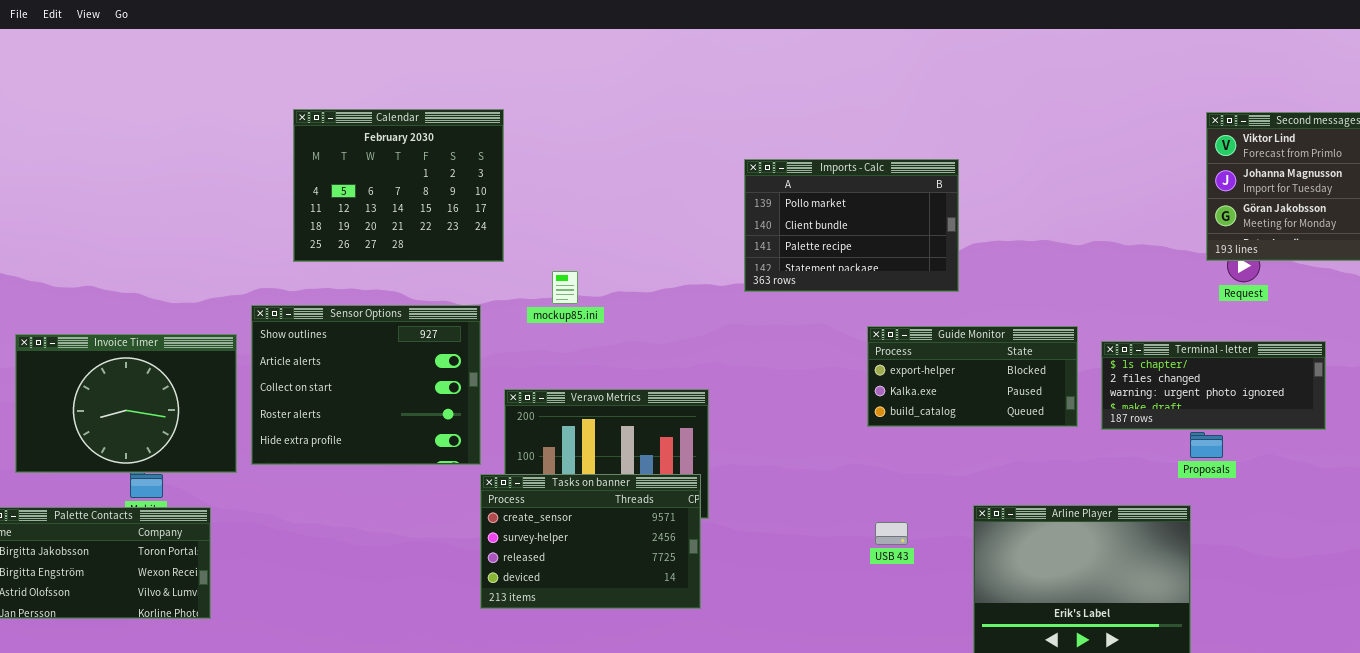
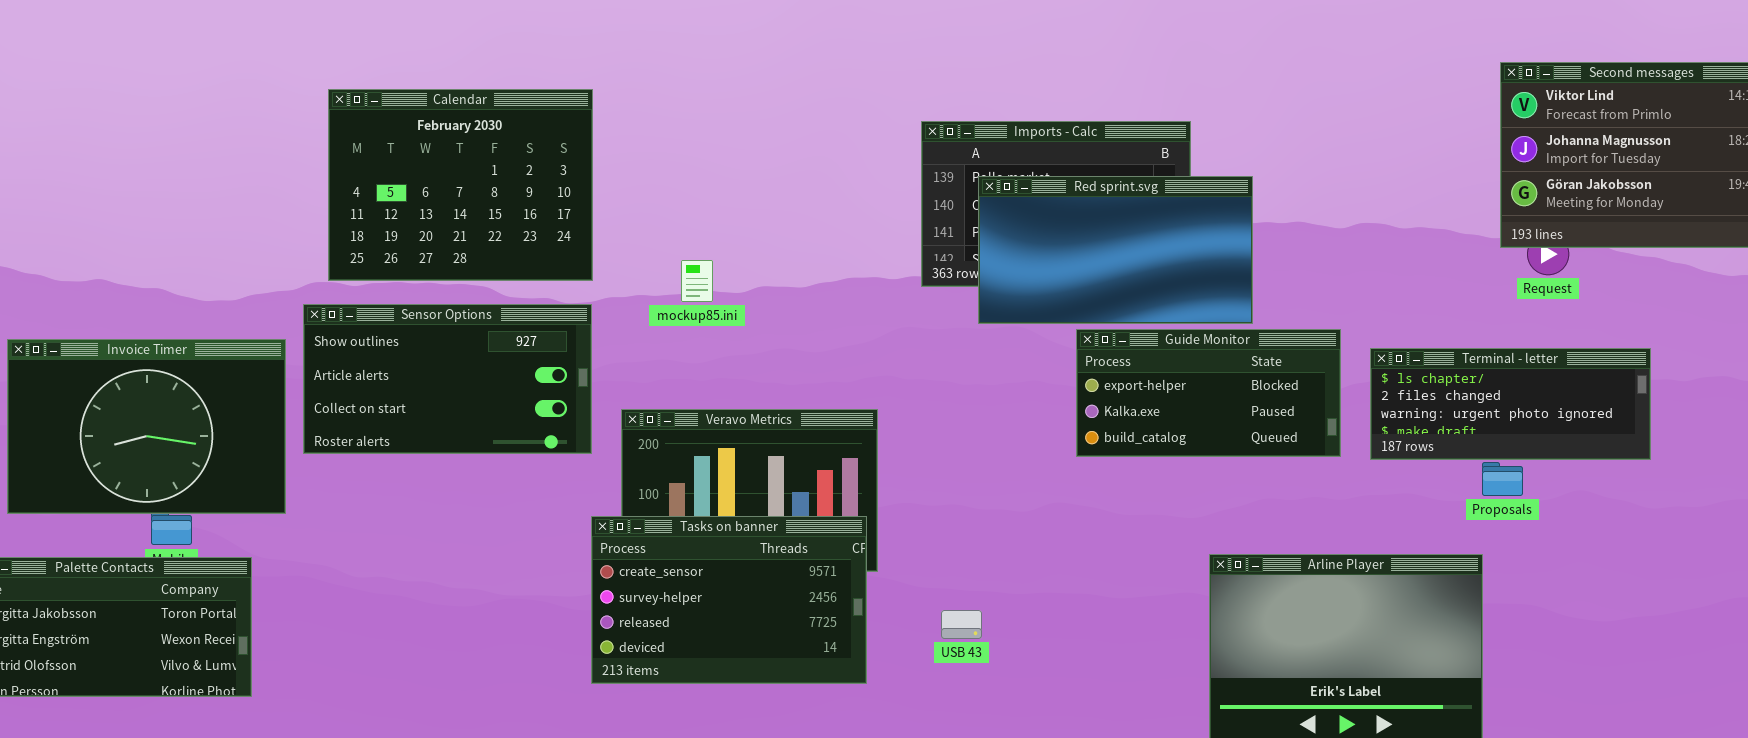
Calendar: [293,109,504,262] -> [328,89,593,281], moved
Red sprint.svg: none -> [978,176,1253,324], opened
Sensor Options: [251,305,481,465] -> [303,304,592,454], resized
USB 43: [875,522,908,545] -> [941,610,982,639], moved

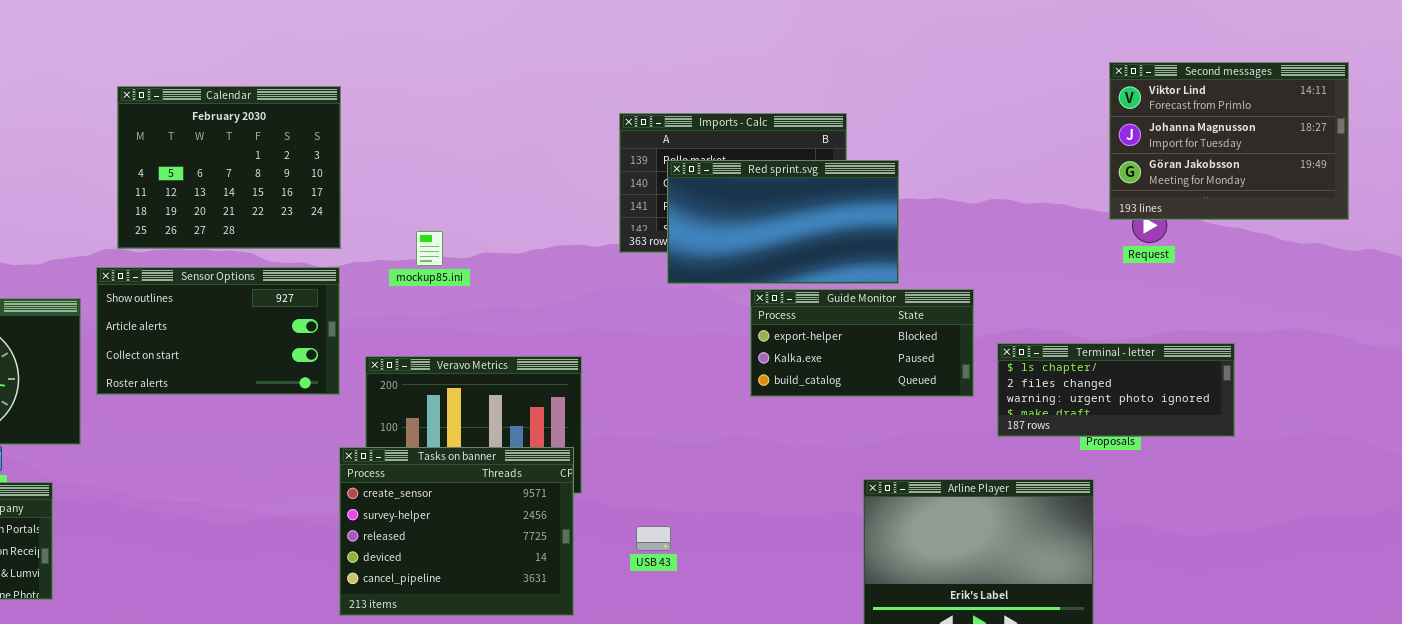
Terminal - letter: [1370,348,1651,460] -> [997,343,1235,437], moved
Tasks on banner: [591,516,867,684] -> [339,447,574,616], resized

